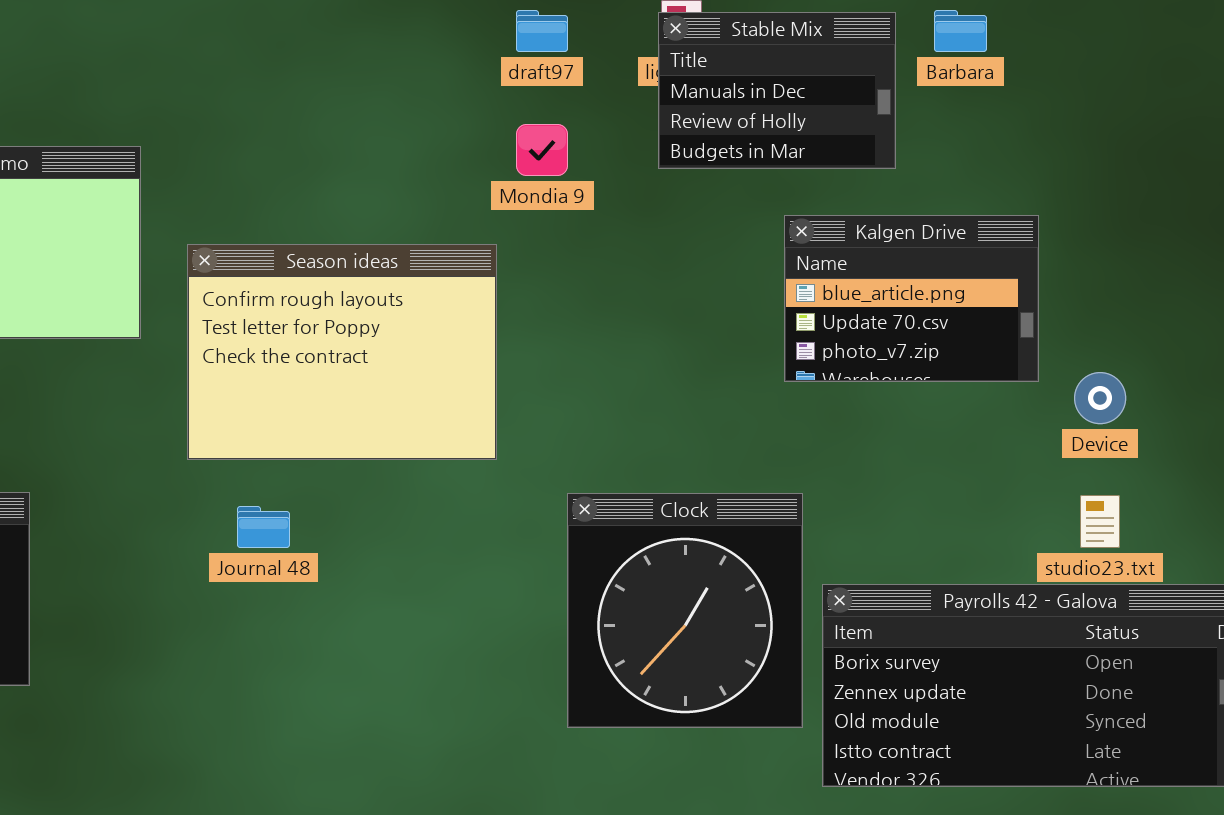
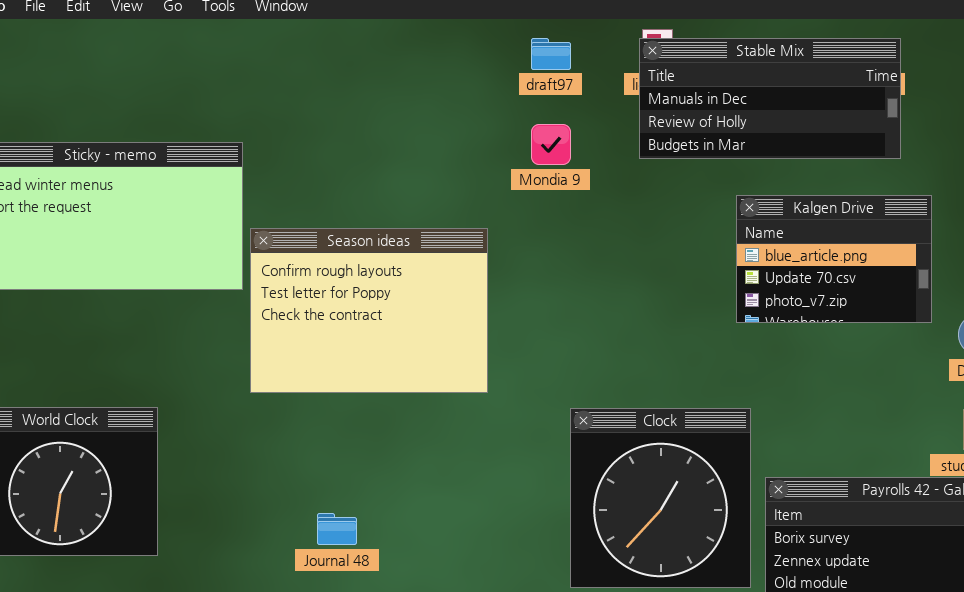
Stable Mix: [658,12,896,169] -> [639,38,901,159], resized
Season ideas: [187,244,497,460] -> [250,228,488,393], moved
Journal 48: [237,506,290,548] -> [317,513,357,545], moved

